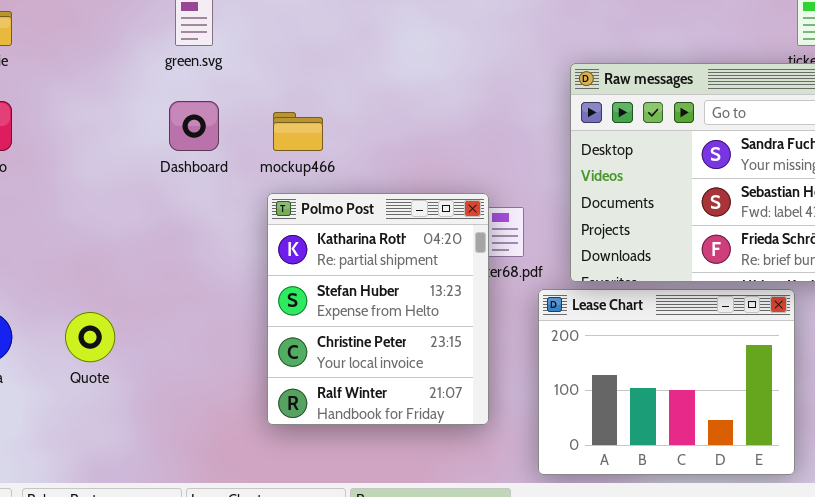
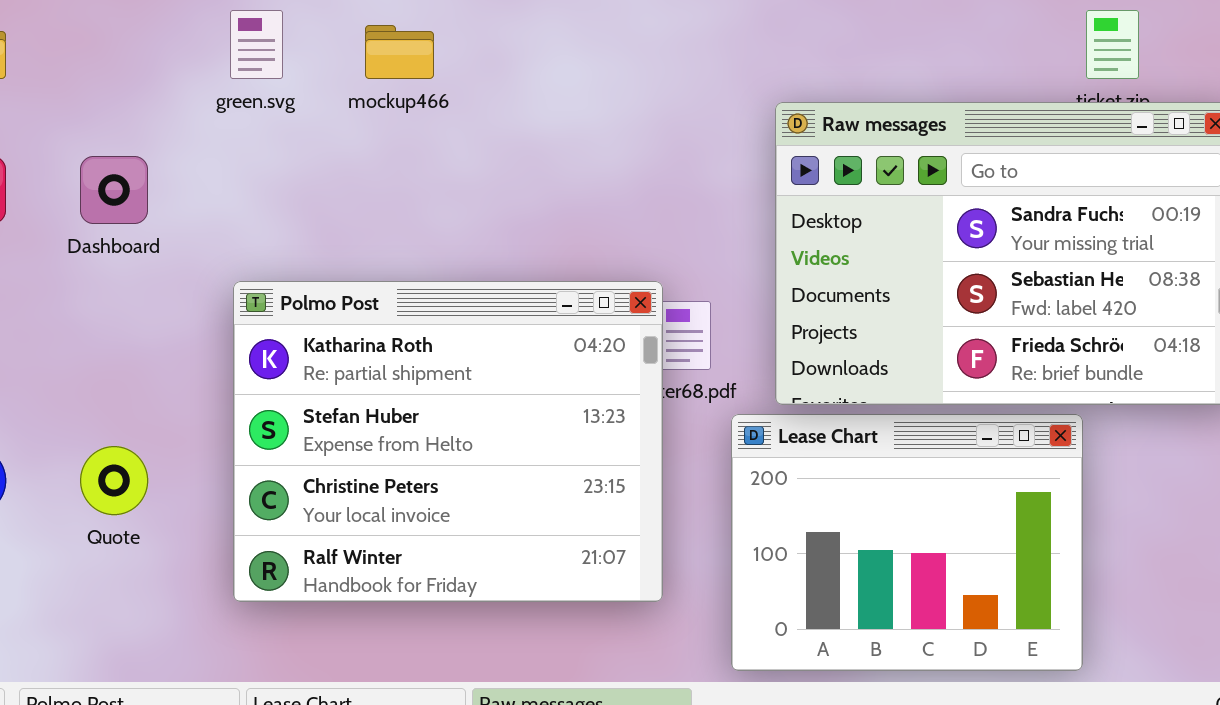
Dashboard: [169,101,219,151] -> [80,156,148,224], moved
mockup466: [273,112,323,151] -> [365,25,434,79], moved
Polmo Post: [267,193,489,425] -> [233,281,663,602], resized

